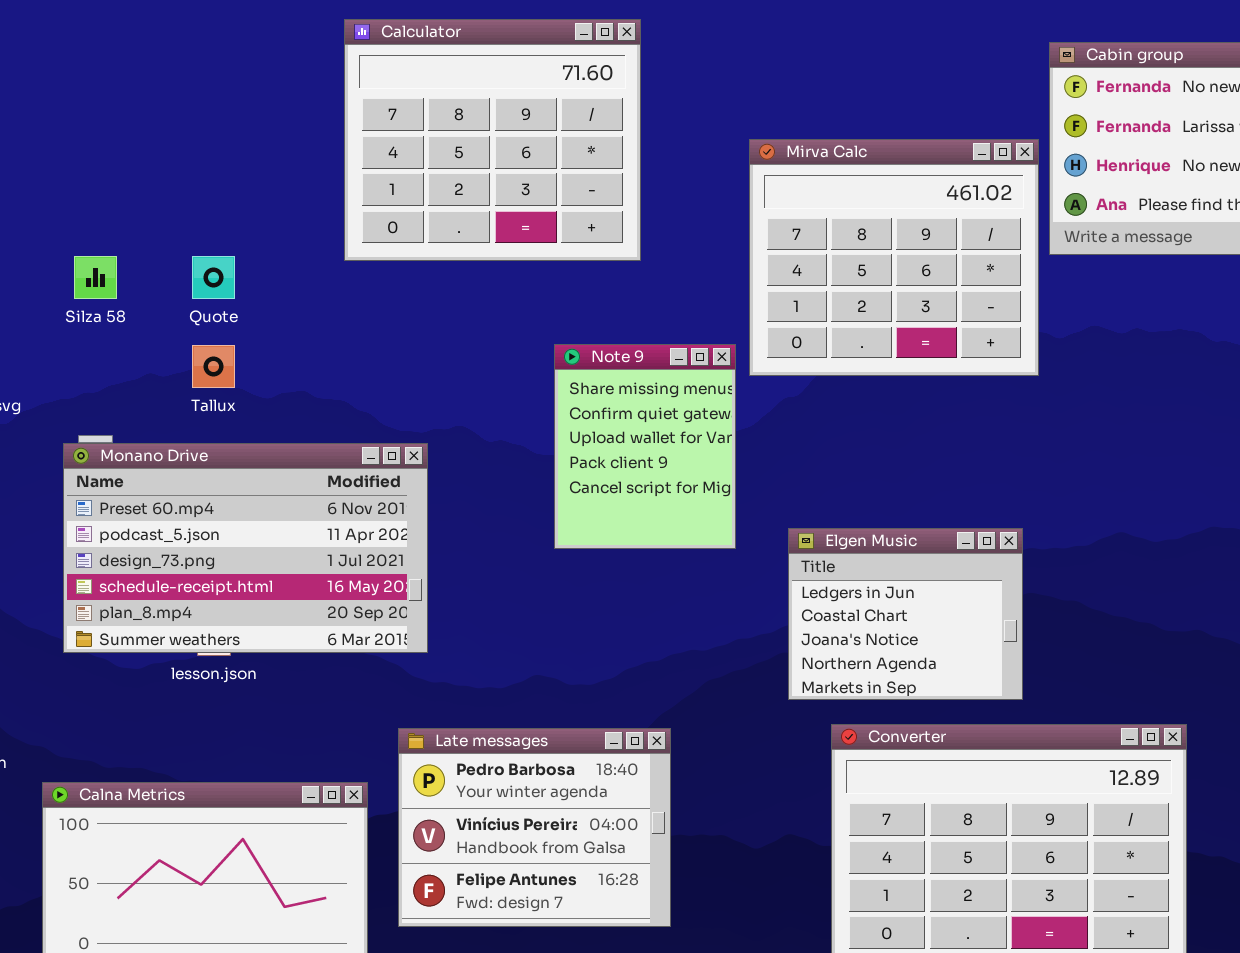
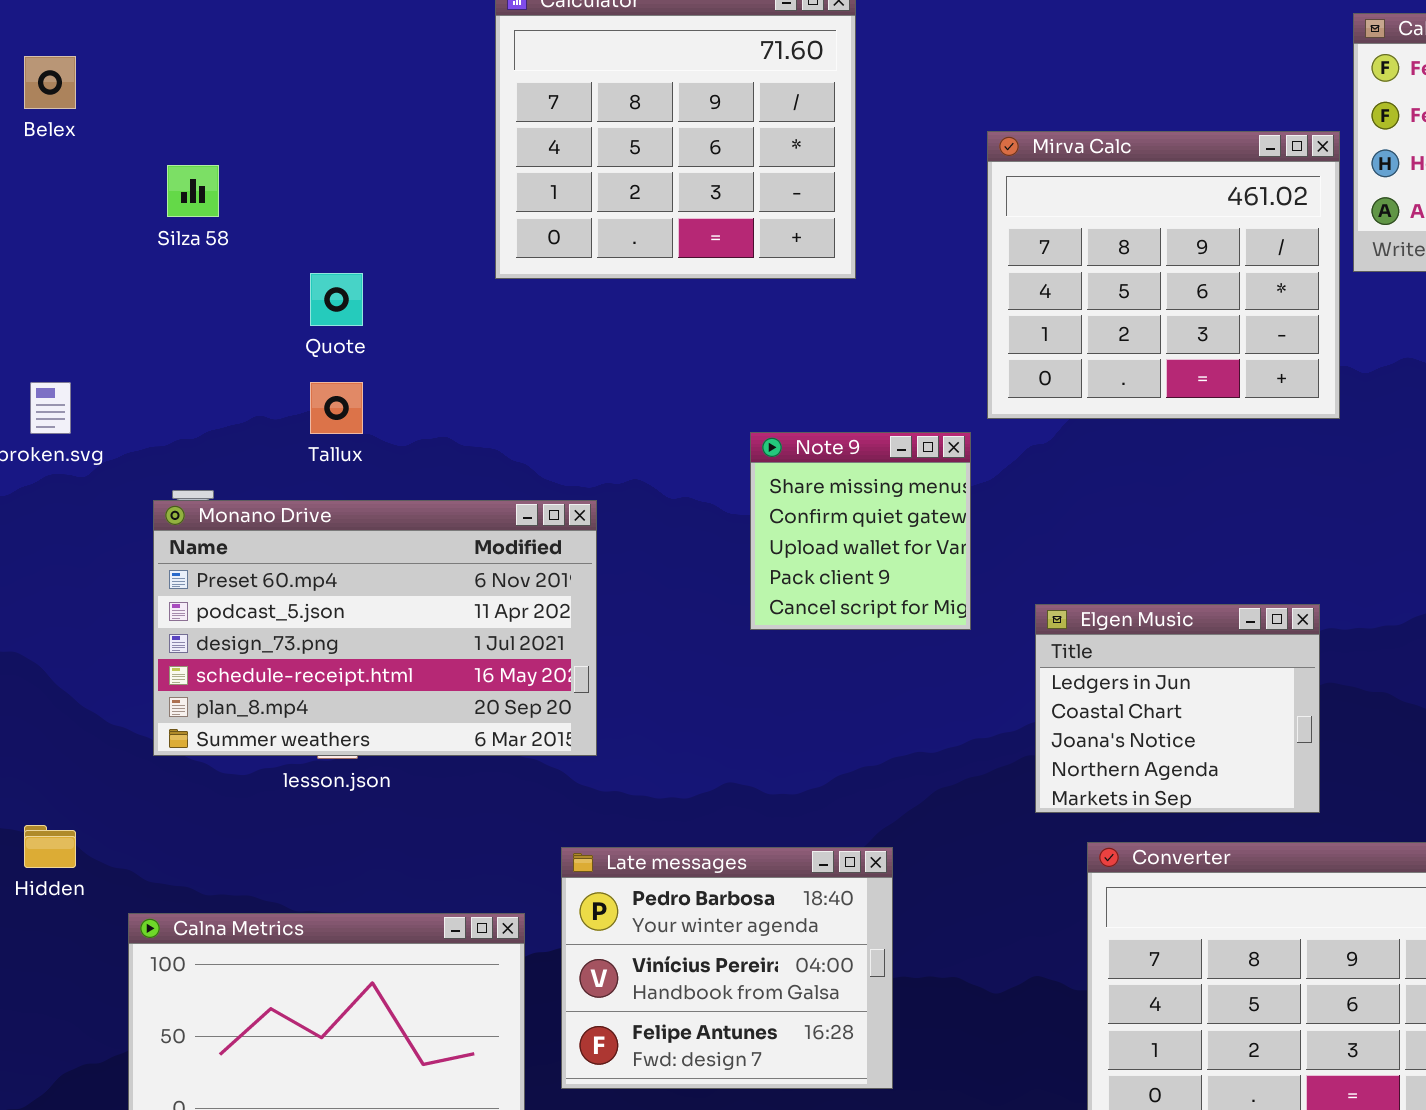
Silza 58: [74,256,117,299] -> [167,165,219,217], moved
Note 9: [554,344,736,549] -> [750,432,971,630], resized

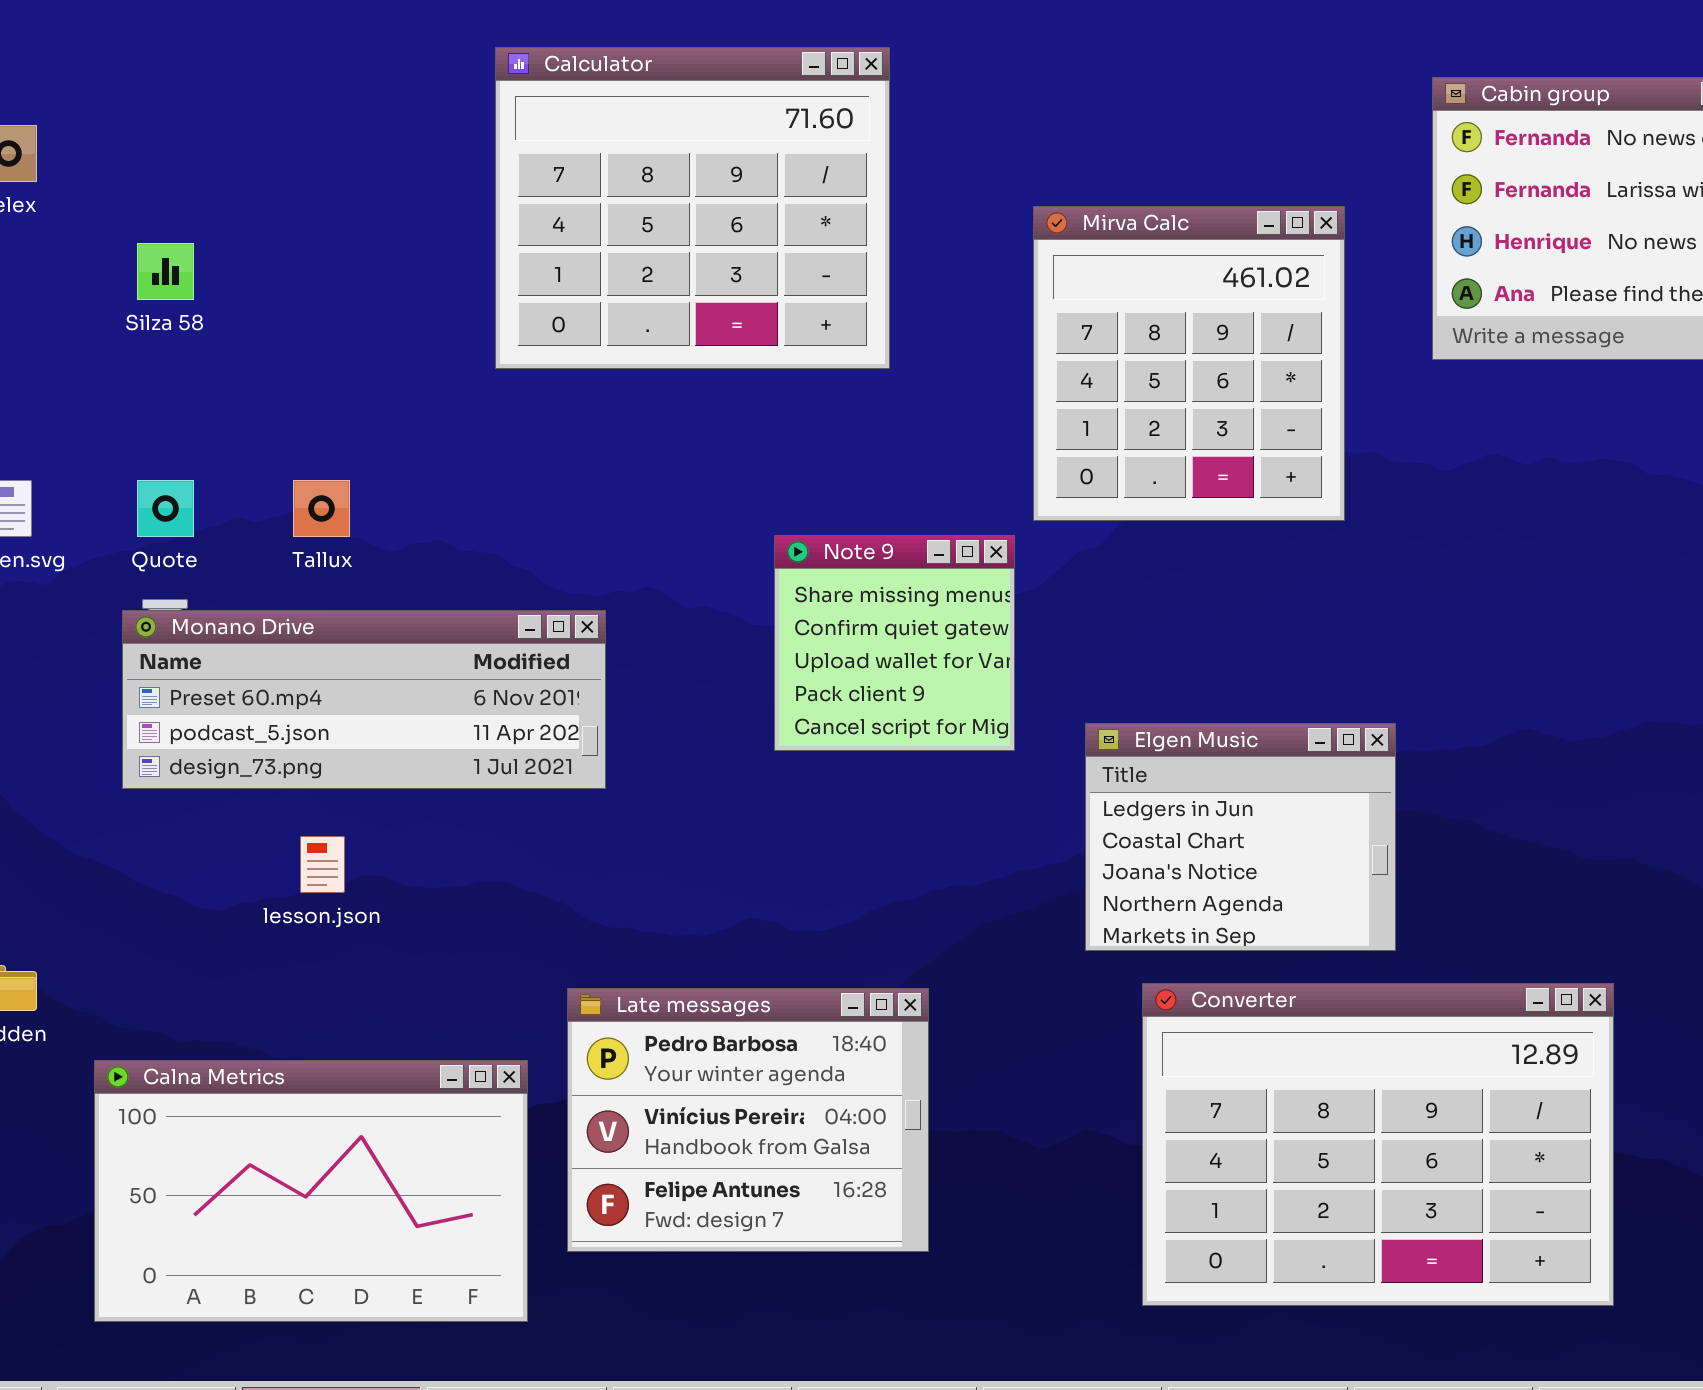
Mirva Calc: [987,131,1340,419] -> [1033,206,1345,521], resized
Quote: [310,273,363,326] -> [137,480,194,537], moved
Monano Drive: [153,500,597,756] -> [122,610,606,789], resized

